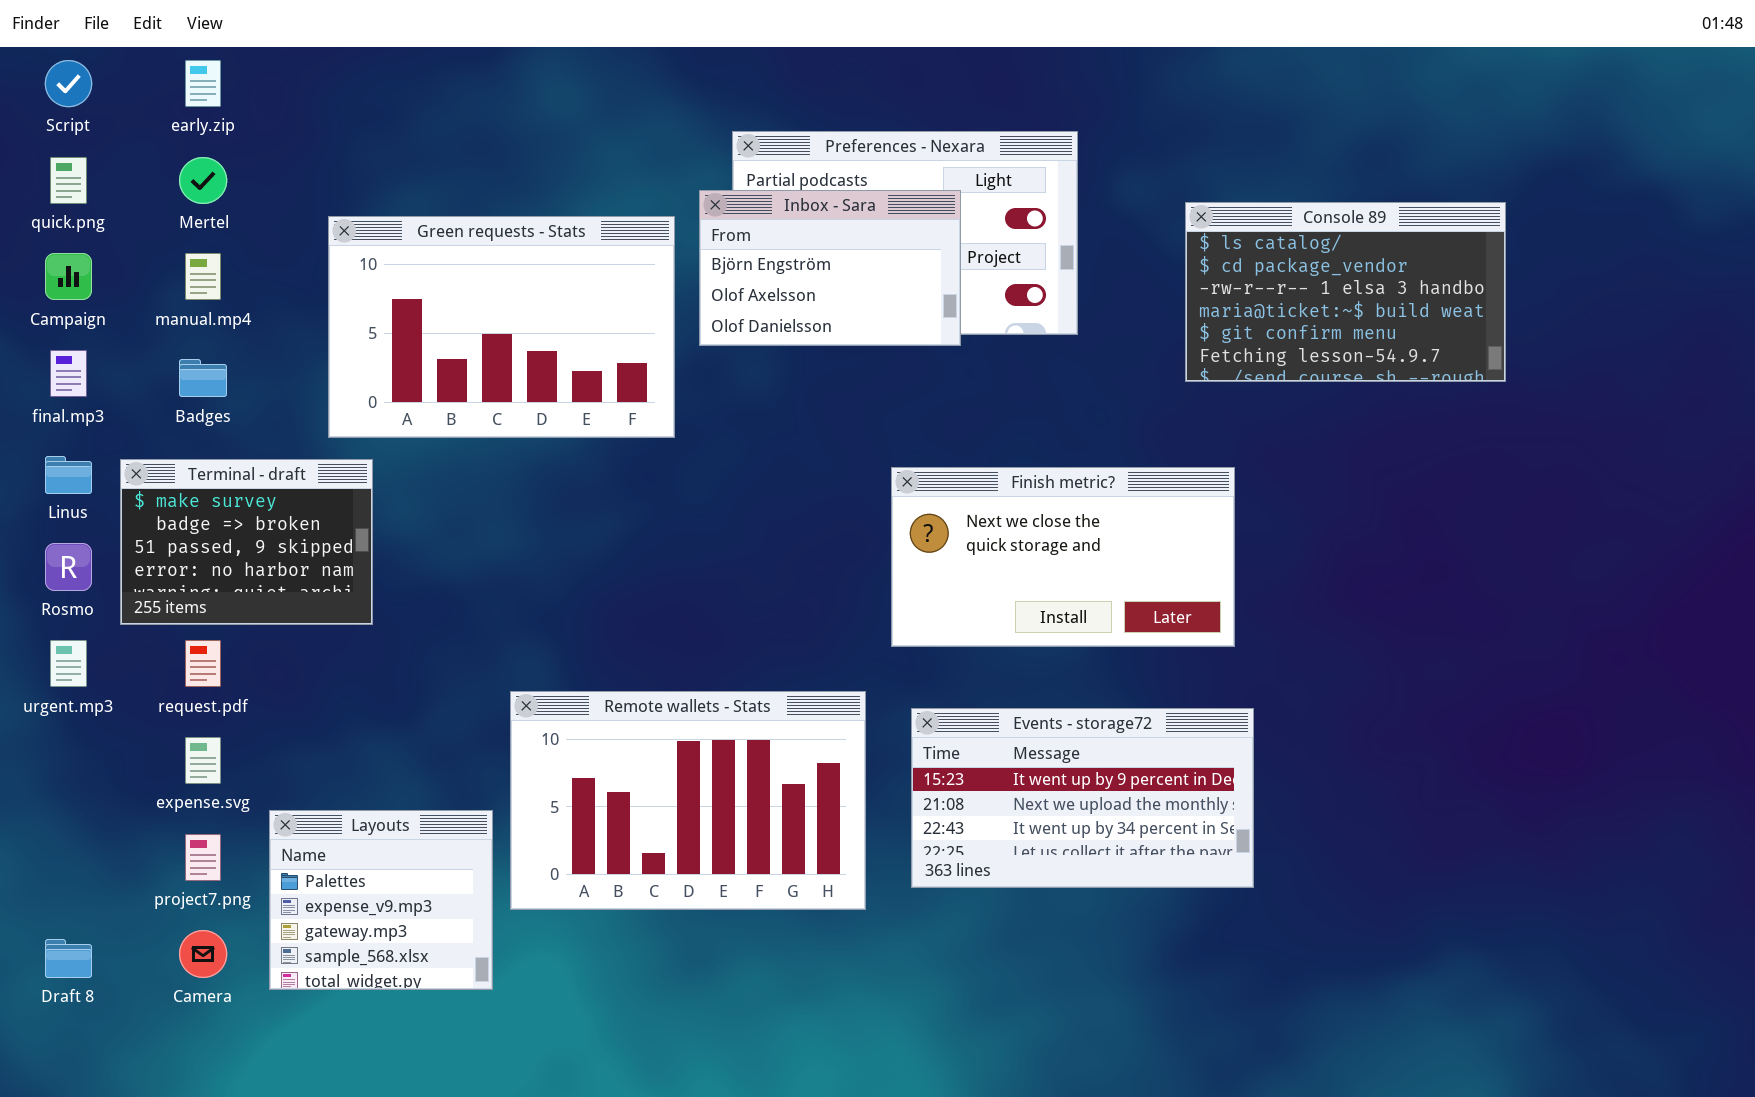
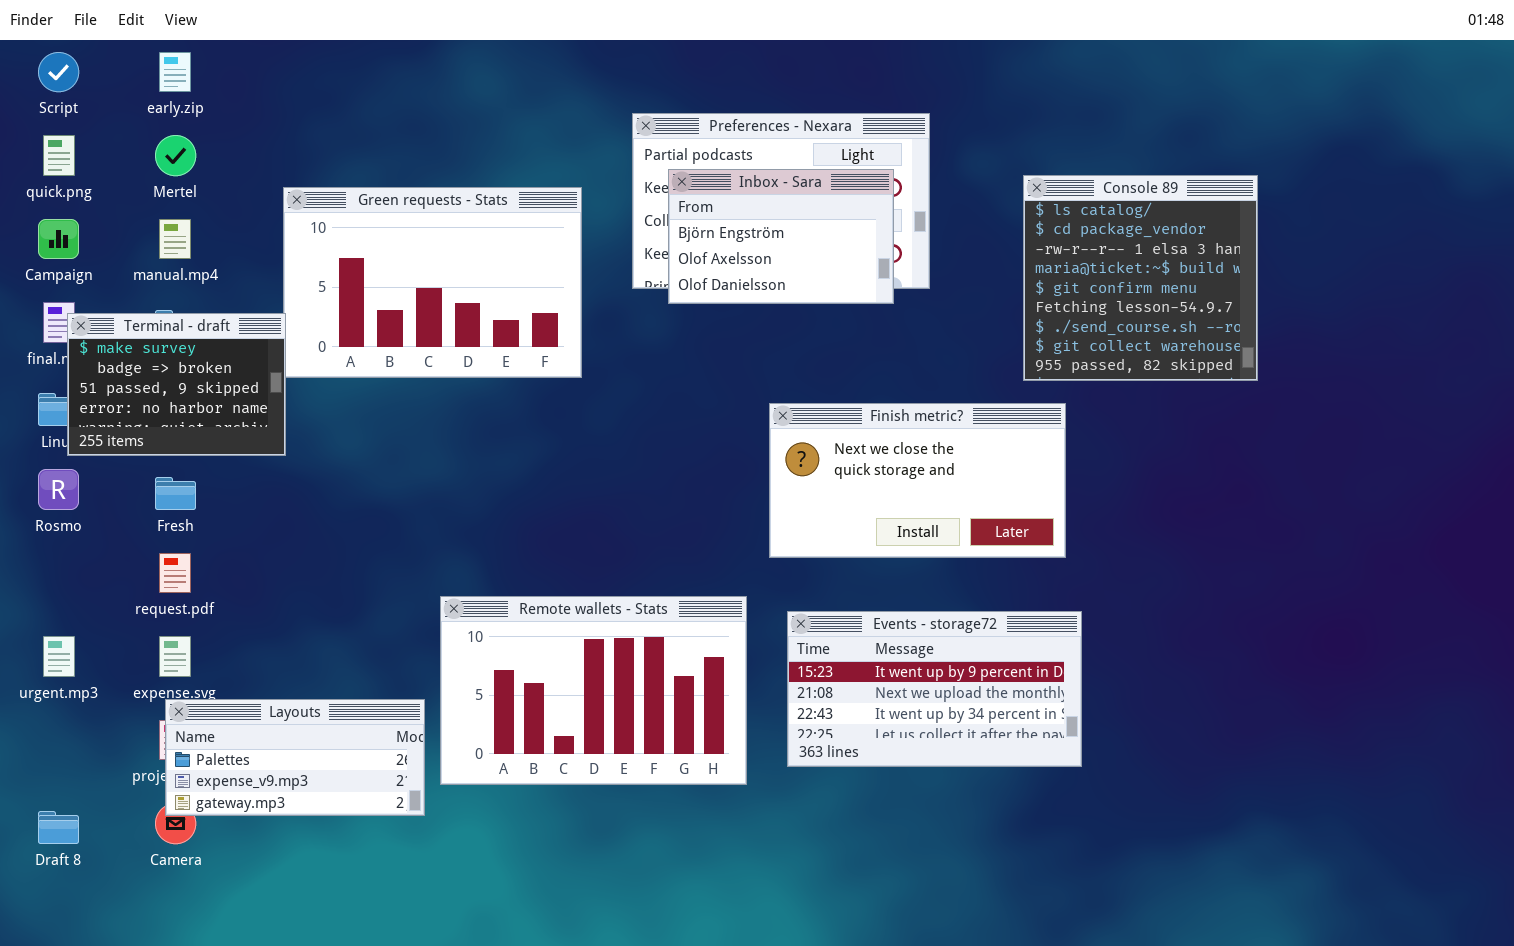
Inbox - Sara: [699,190,961,346] -> [668,169,894,304], moved
Console 89: [1185,202,1506,382] -> [1023,175,1258,381], resized
Terminal - draft: [120,459,373,625] -> [67,313,286,456], moved
urgent.mp3: [50,640,87,687] -> [43,636,75,677], moved
Layouts: [269,810,493,990] -> [165,699,425,816], resized

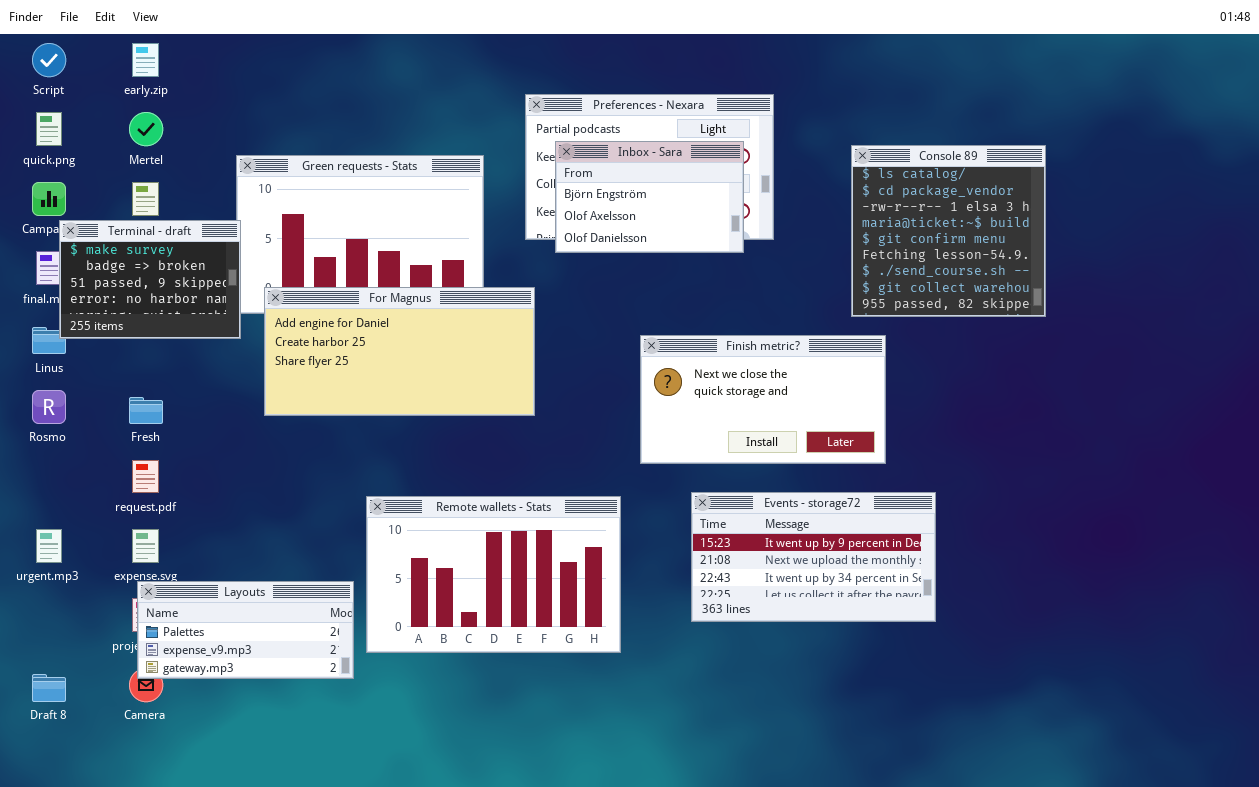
Terminal - draft: [67,313,286,456] -> [59,220,241,339], moved
For Magnus: none -> [264,287,535,416], opened
Events - storage72: [787,611,1082,767] -> [691,492,936,622], moved

